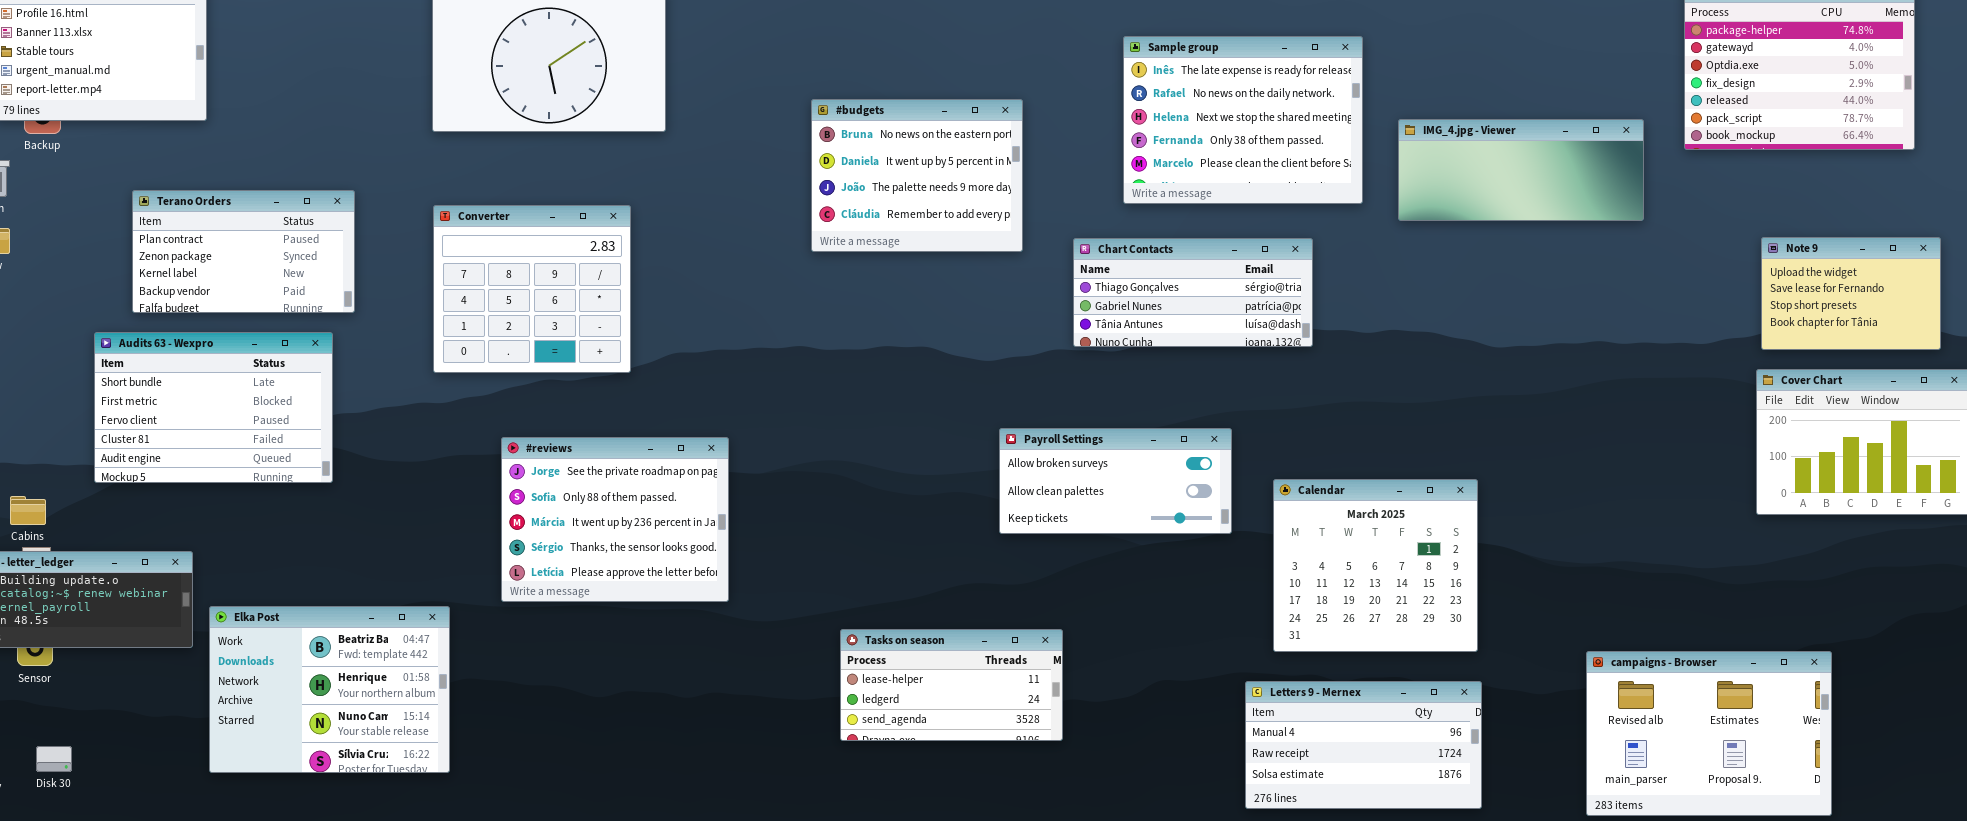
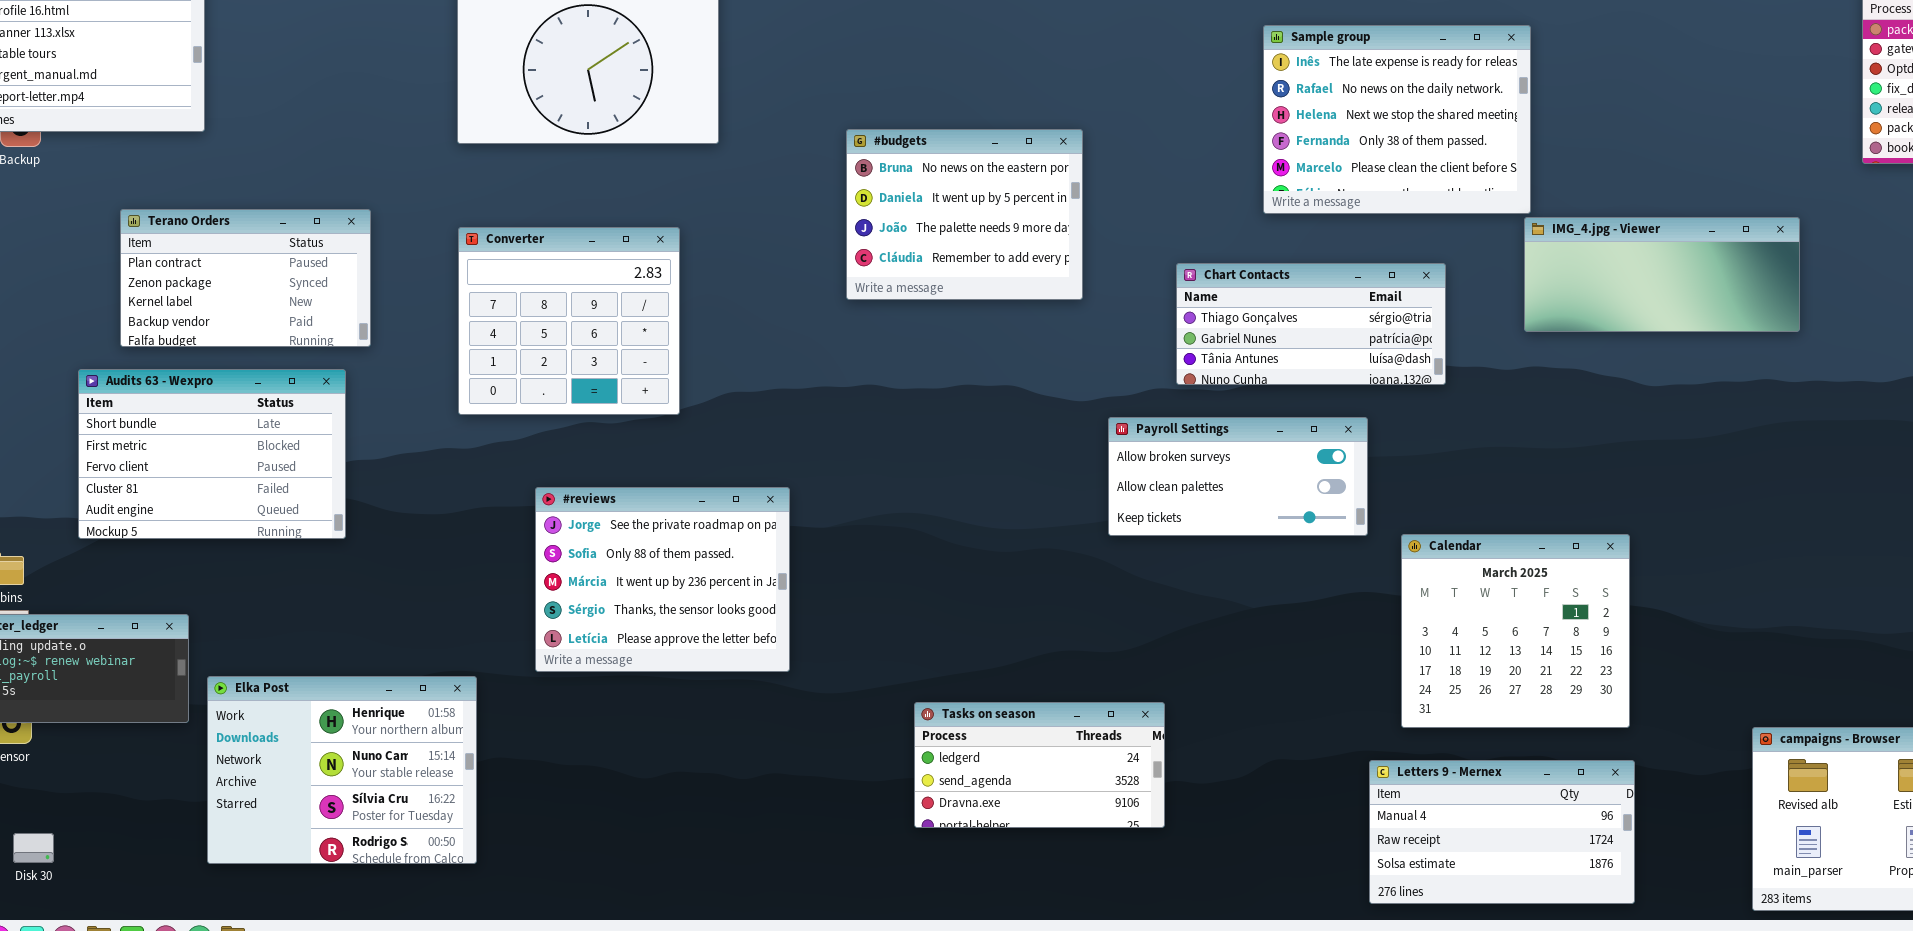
Sample group: [1123,36,1363,204] -> [1263,25,1531,214], moved
#budgets: [811,99,1023,252] -> [846,129,1083,300], moved
IMG_4.jpg - Viewer: [1398,119,1644,221] -> [1524,217,1800,332], moved
Payroll Settings: [999,428,1232,534] -> [1108,417,1368,536], moved
Elka Post: [209,606,450,773] -> [207,676,477,864], scrolled down 1 row
Tasks on season: [840,629,1063,741] -> [914,702,1165,828], scrolled down 1 row

